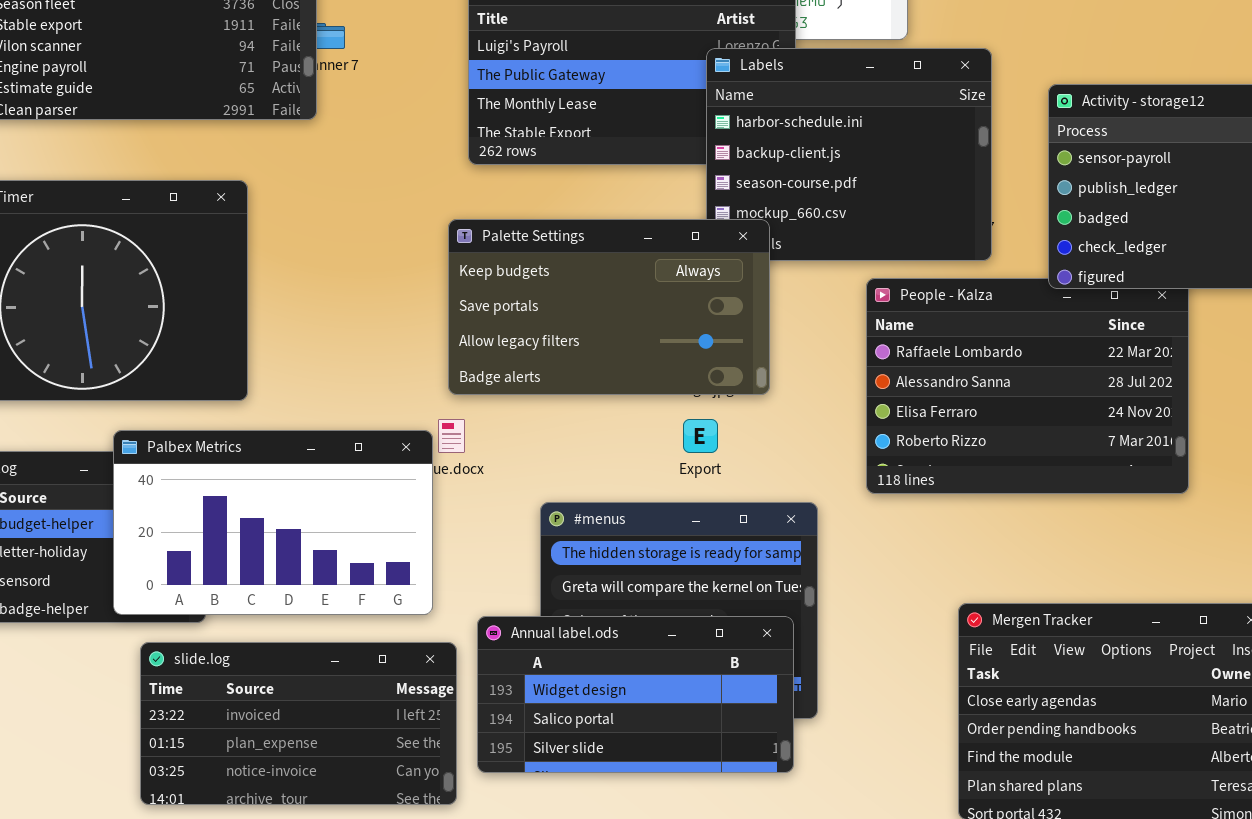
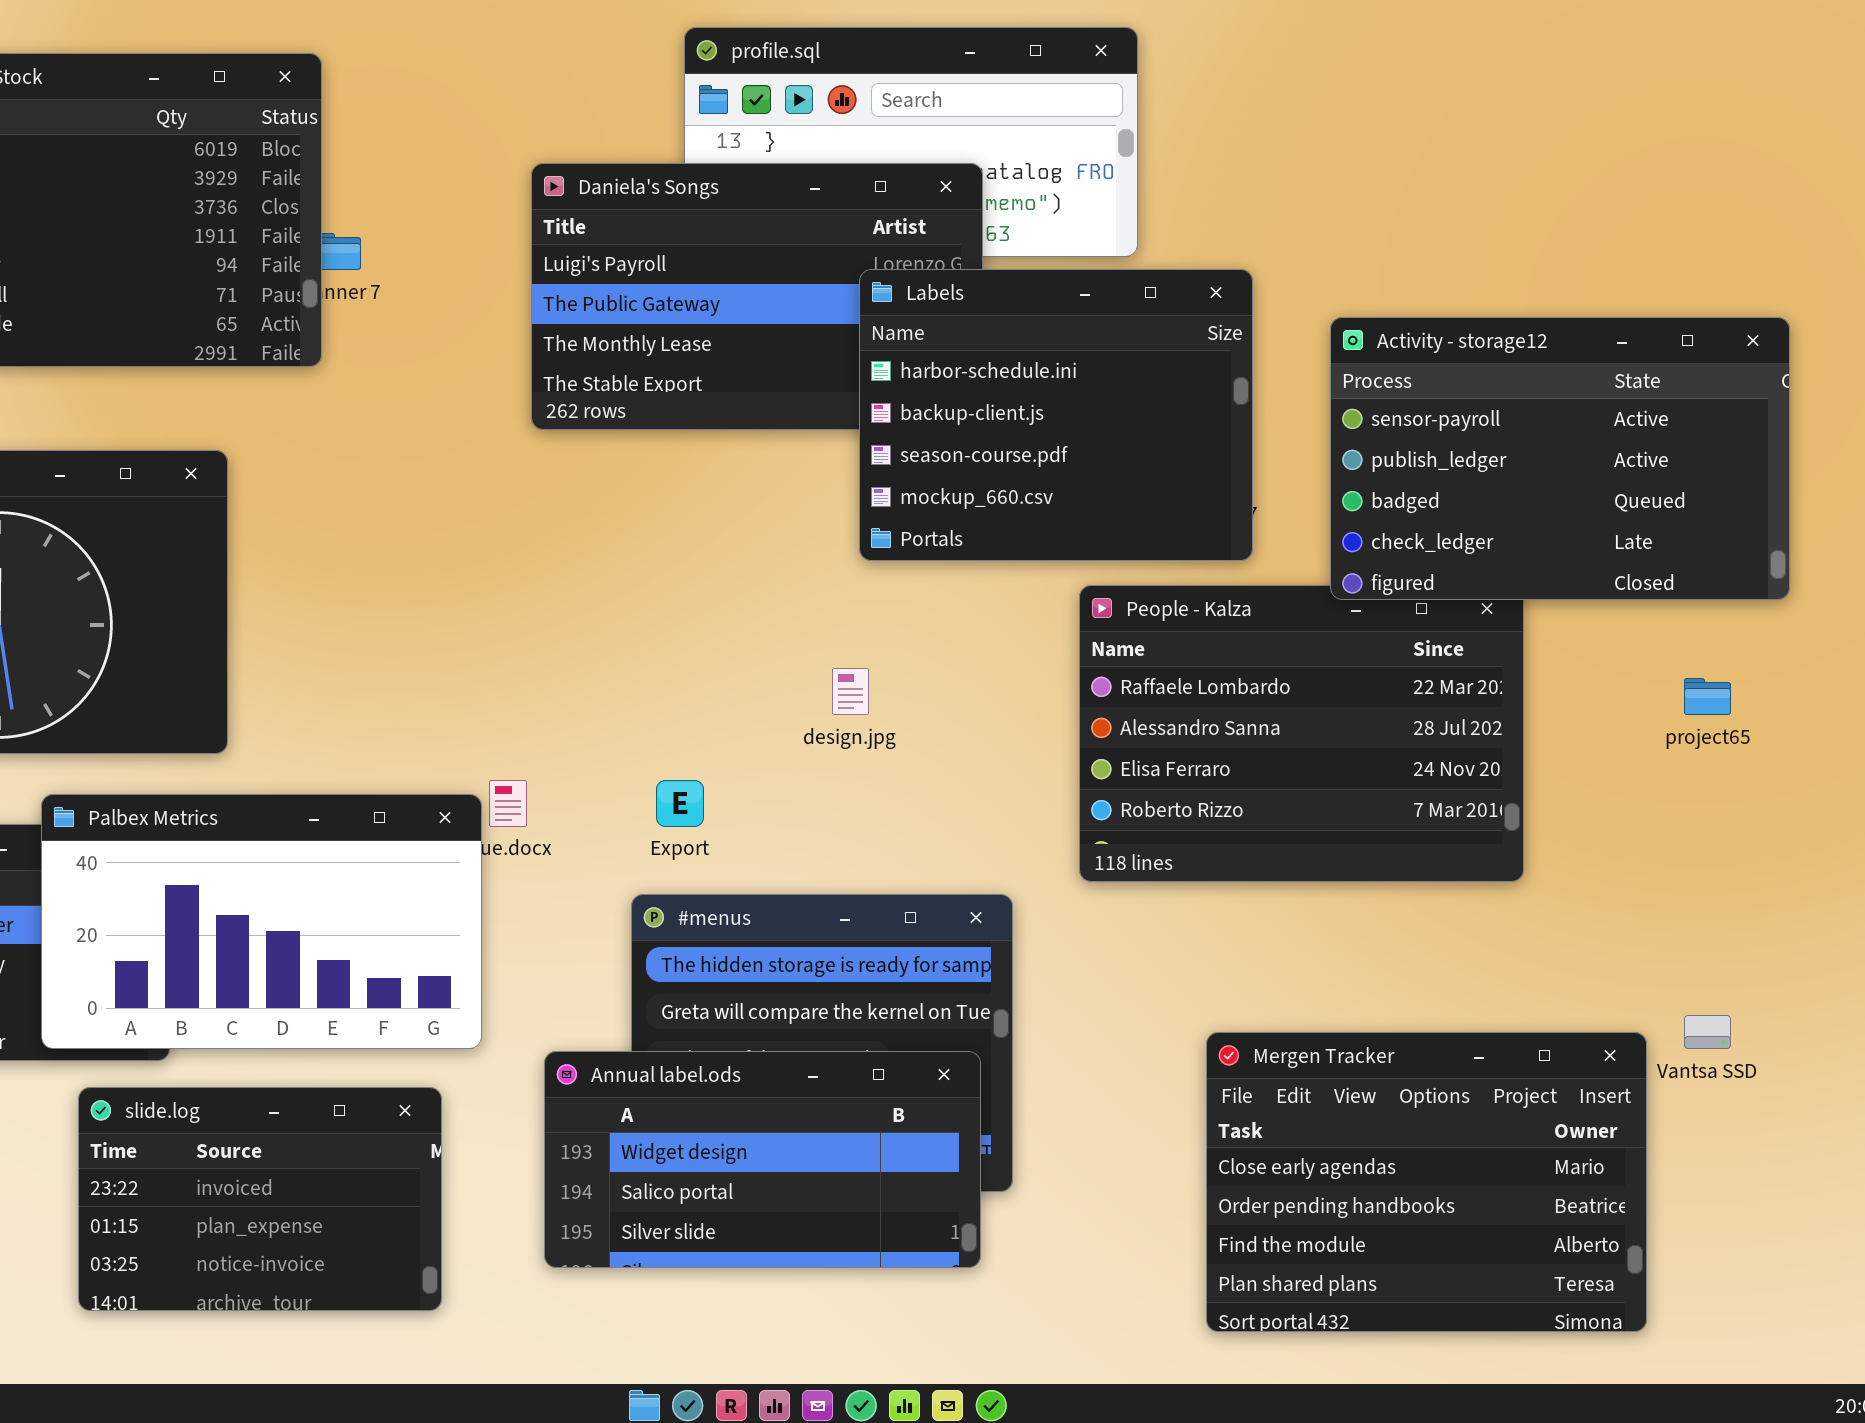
Palette Settings: [448,219,770,395] -> none, closed
Export: [683,419,718,453] -> [656,780,704,827], moved
slide.log: [140,642,457,805] -> [78,1087,442,1311], resized

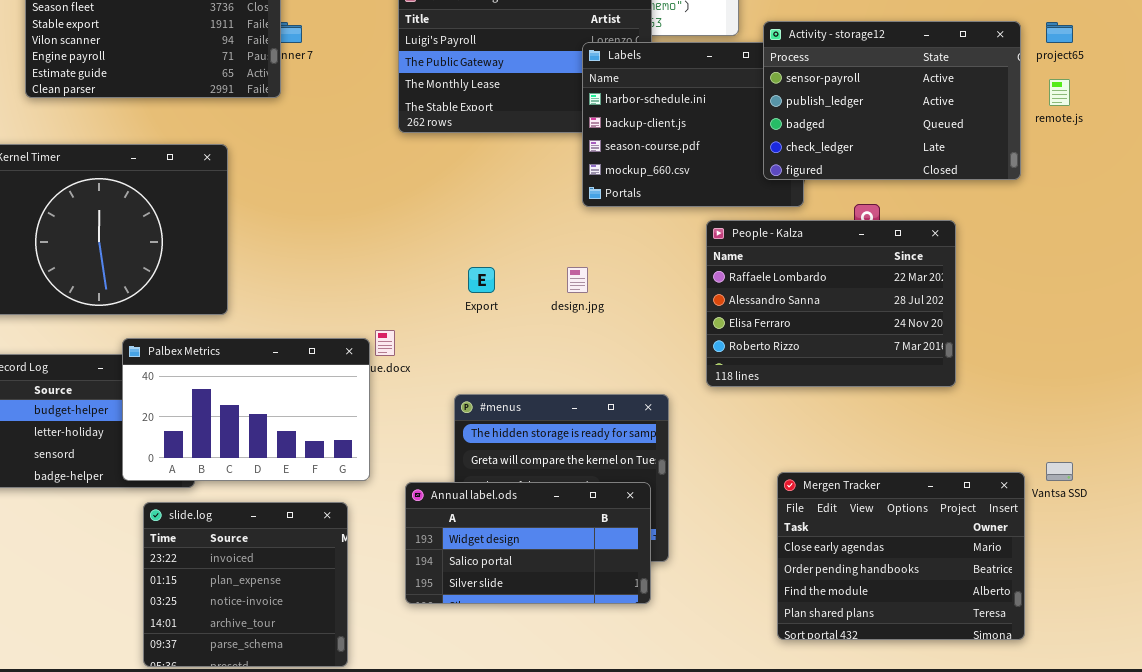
Activity - storage12: [1330,317,1790,600] -> [763,21,1021,180], moved
project65: [1684,678,1731,715] -> [1046,22,1073,43], moved
Export: [656,780,704,827] -> [468,267,495,293], moved
slide.log: [78,1087,442,1311] -> [143,502,348,667], resized

